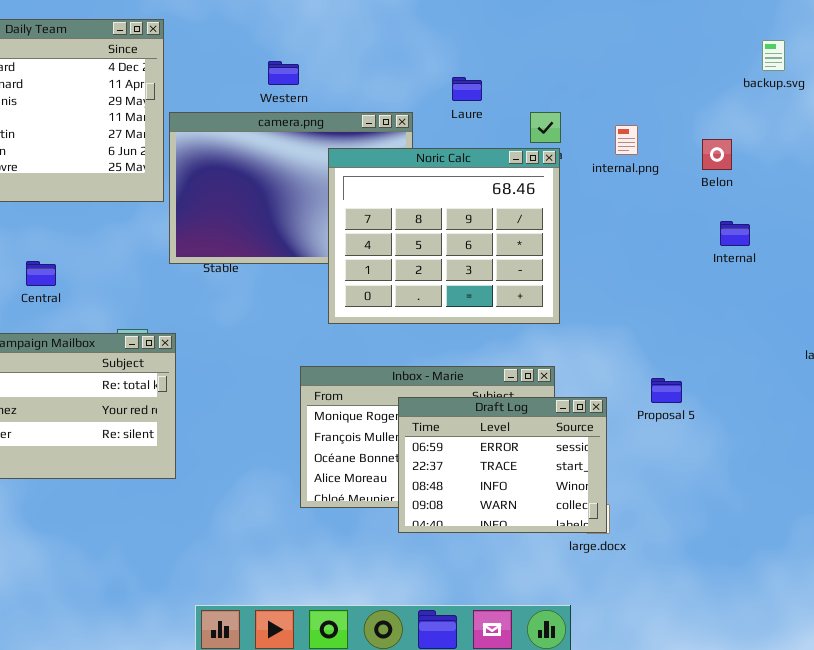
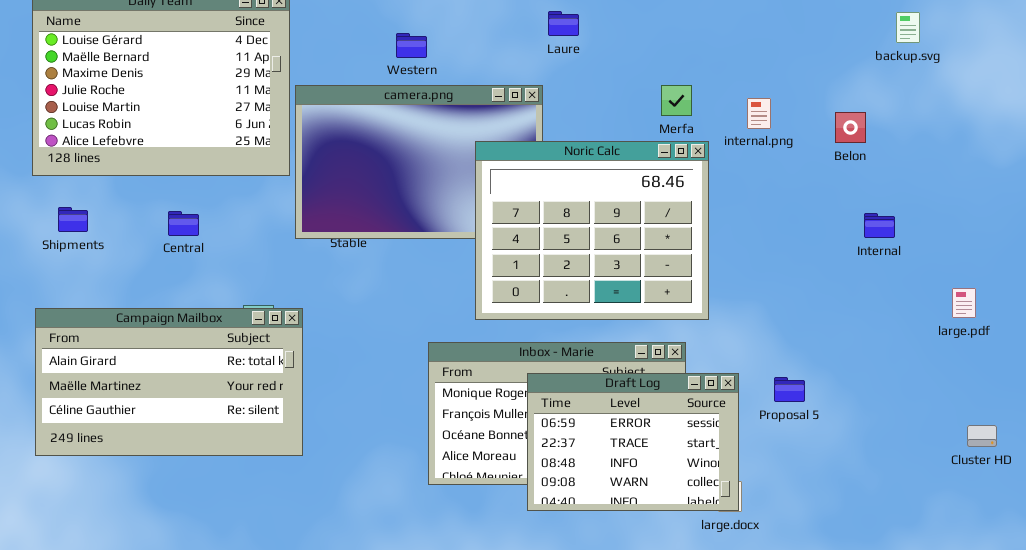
Laure: [452,77,482,101] -> [548,11,579,36], moved
Noric Calc: [328,148,560,324] -> [475,141,709,320], moved
Internal: [720,221,750,246] -> [864,213,895,238], moved
Central: [26,261,56,286] -> [168,211,199,236], moved
Proposal 5: [651,378,682,403] -> [774,377,805,402], moved

